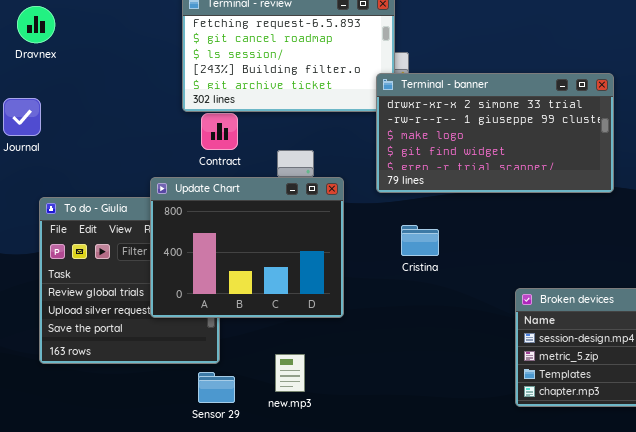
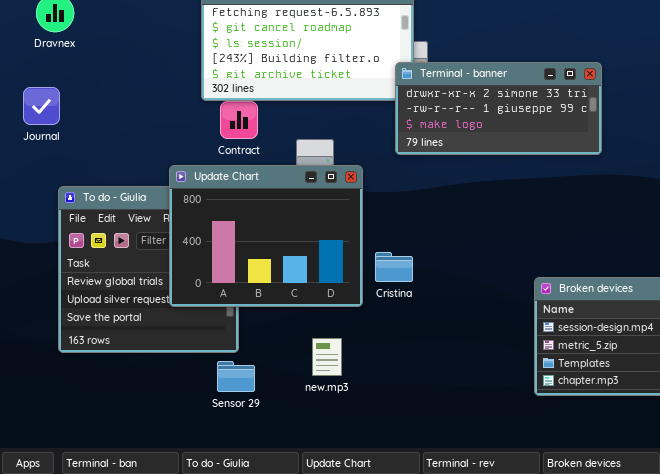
Terminal - banner: [376,73,614,193] -> [395,62,602,155], resized
Cristina: [401,225,439,256] -> [375,252,413,282], moved
new.mp3: [275,354,305,392] -> [312,338,342,376], moved

